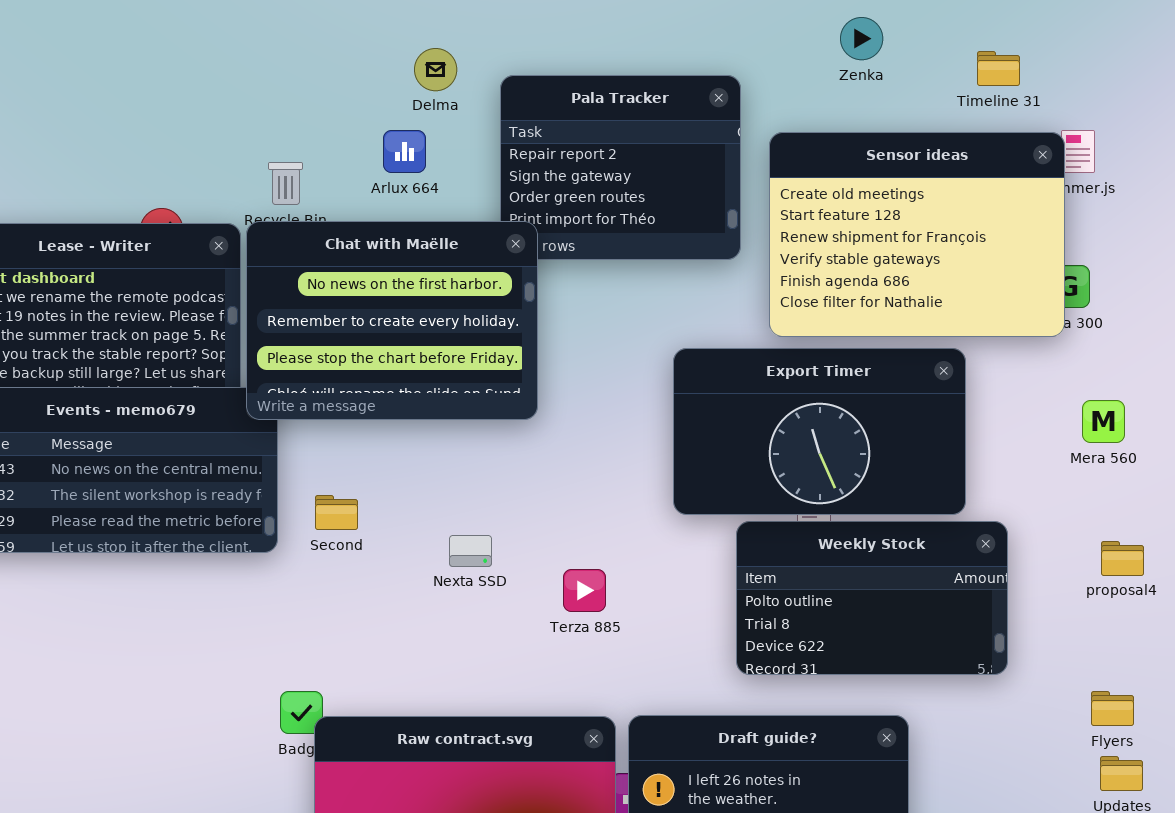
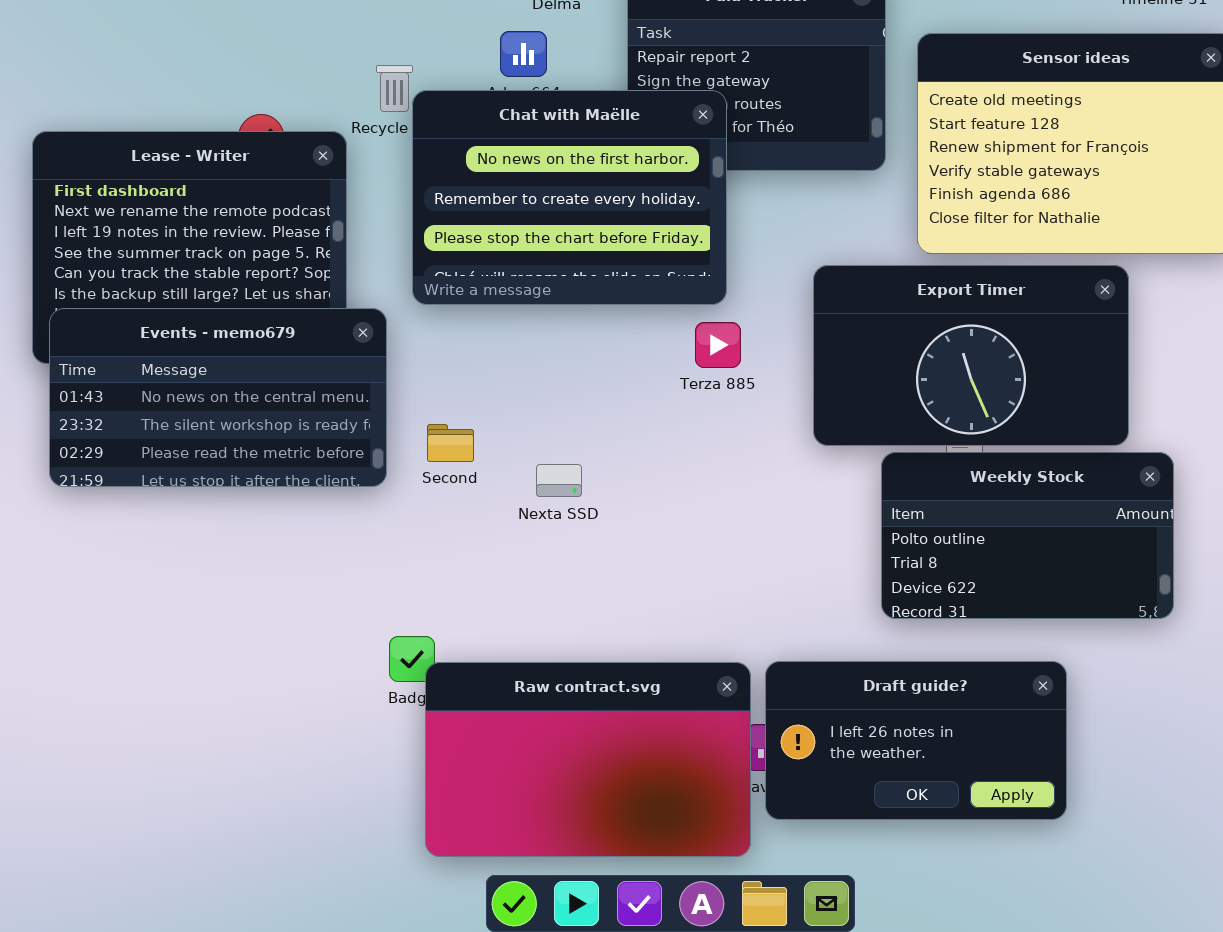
Chat with Maëlle: [246,221,538,420] -> [412,90,727,305], moved
Nexta SSD: [449,535,492,567] -> [536,464,582,497], moved
Terza 885: [563,569,606,612] -> [695,322,741,368], moved

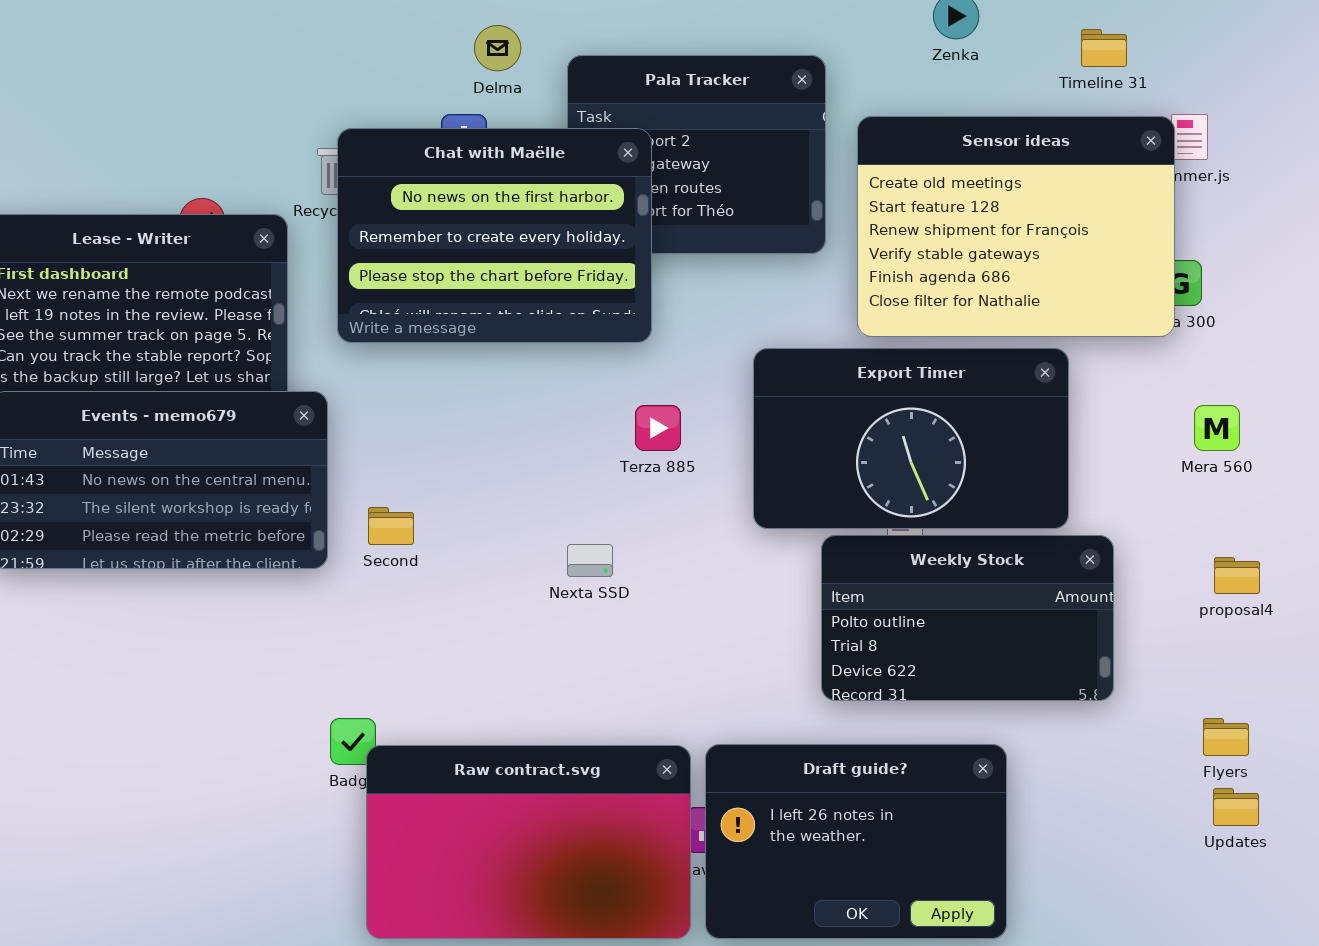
Chat with Maëlle: [412,90,727,305] -> [337,128,652,343], moved
Nexta SSD: [536,464,582,497] -> [567,544,613,577], moved
Draft guide?: [765,661,1067,820] -> [705,744,1007,939], resized

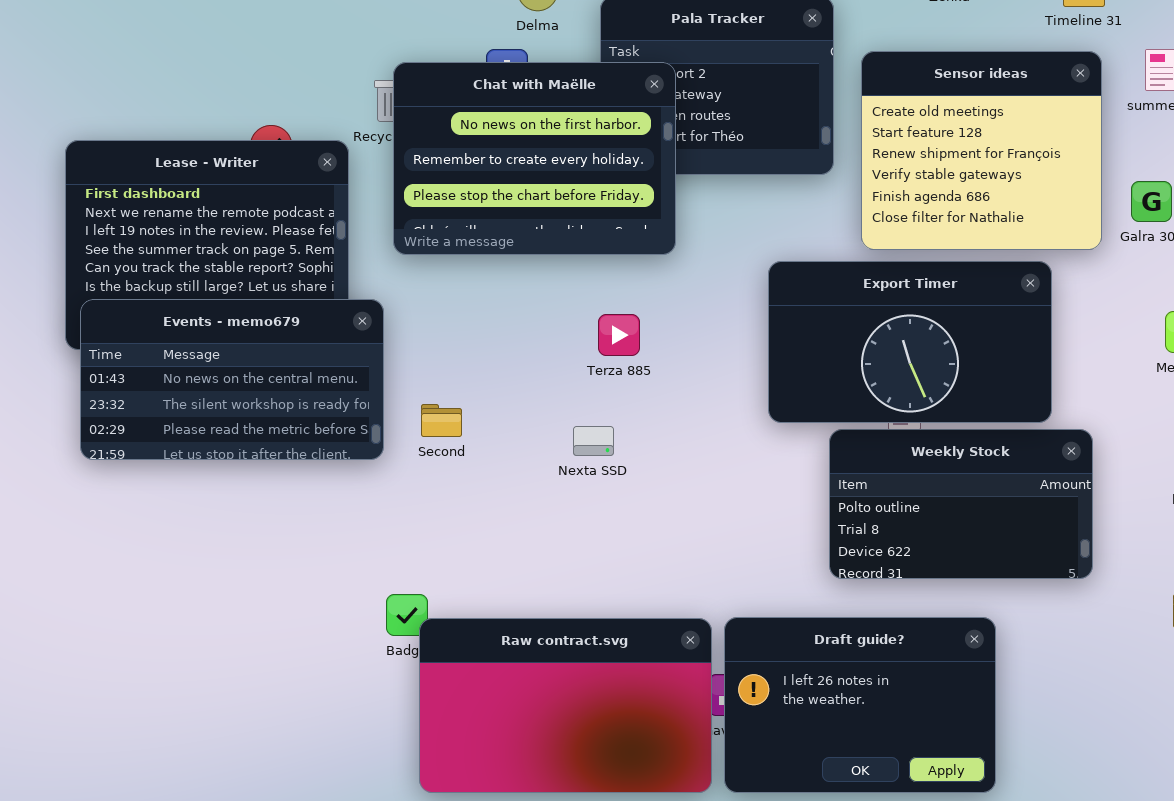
Sensor ideas: [857,116,1175,337] -> [861,51,1102,250], resized
Terza 885: [635,405,681,451] -> [598,314,640,356], moved
Nexta SSD: [567,544,613,577] -> [573,426,614,456], moved

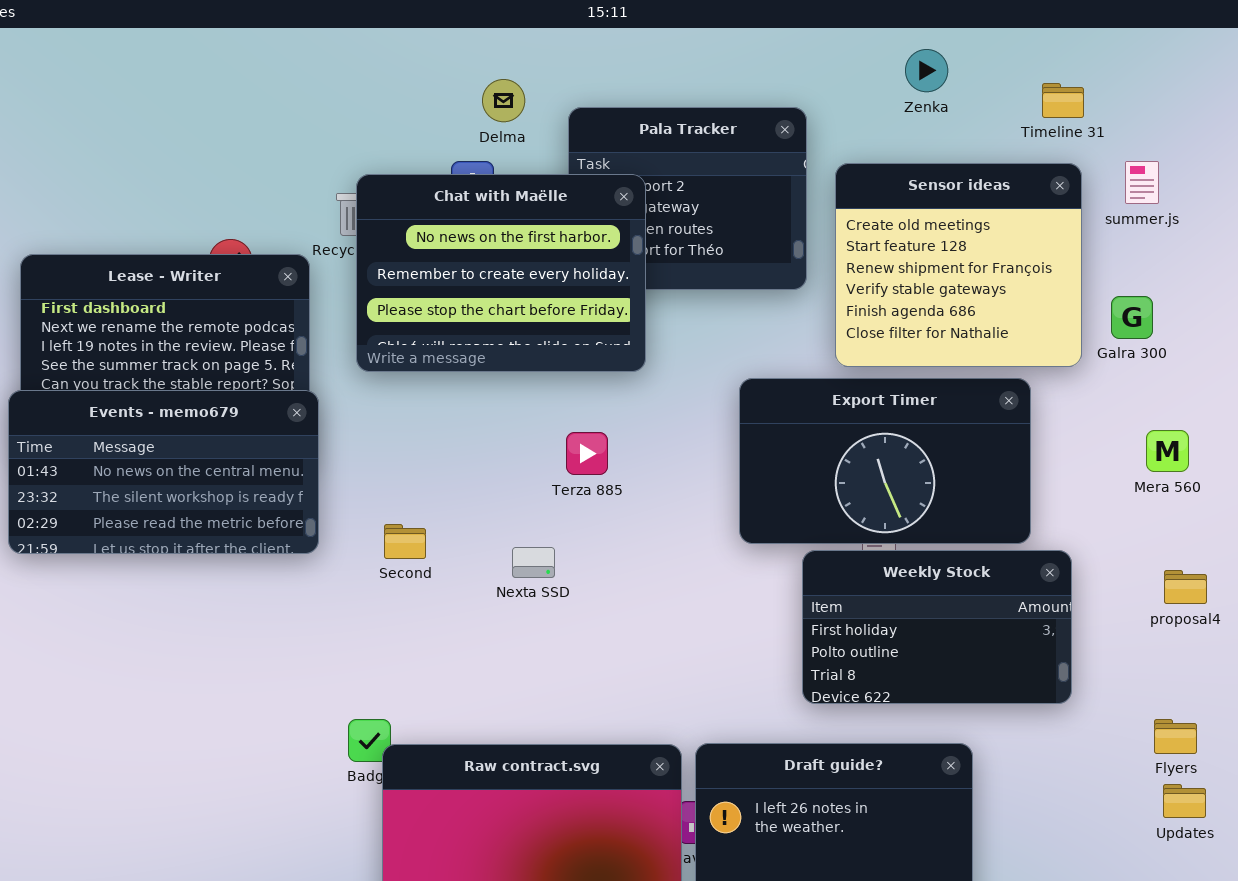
Events - memo679: [80,299,384,460] -> [8,390,319,554], moved
Nexta SSD: [573,426,614,456] -> [512,547,555,578], moved
Weekly Stock: [829,429,1093,579] -> [802,550,1072,704], scrolled up 1 row

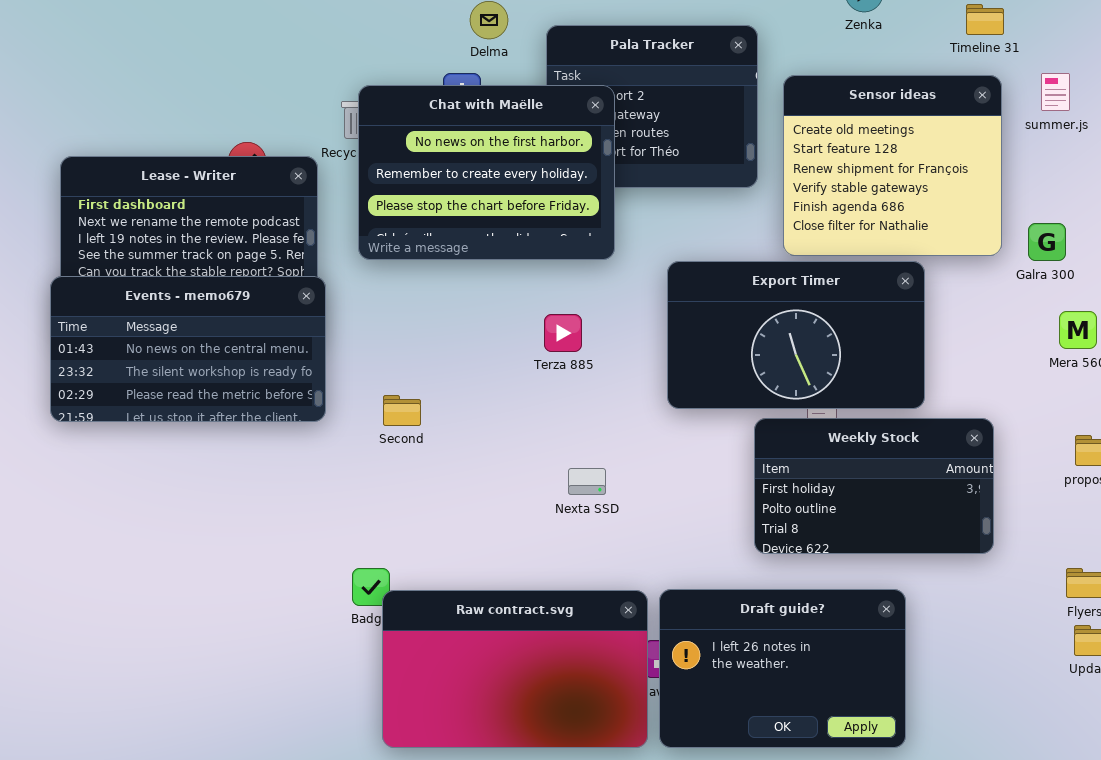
Galra 300: [1111,296,1153,339] -> [1028,223,1066,261], moved
Export Timer: [739,378,1031,544] -> [667,261,925,409], moved
Nexta SSD: [512,547,555,578] -> [568,468,606,495], moved

